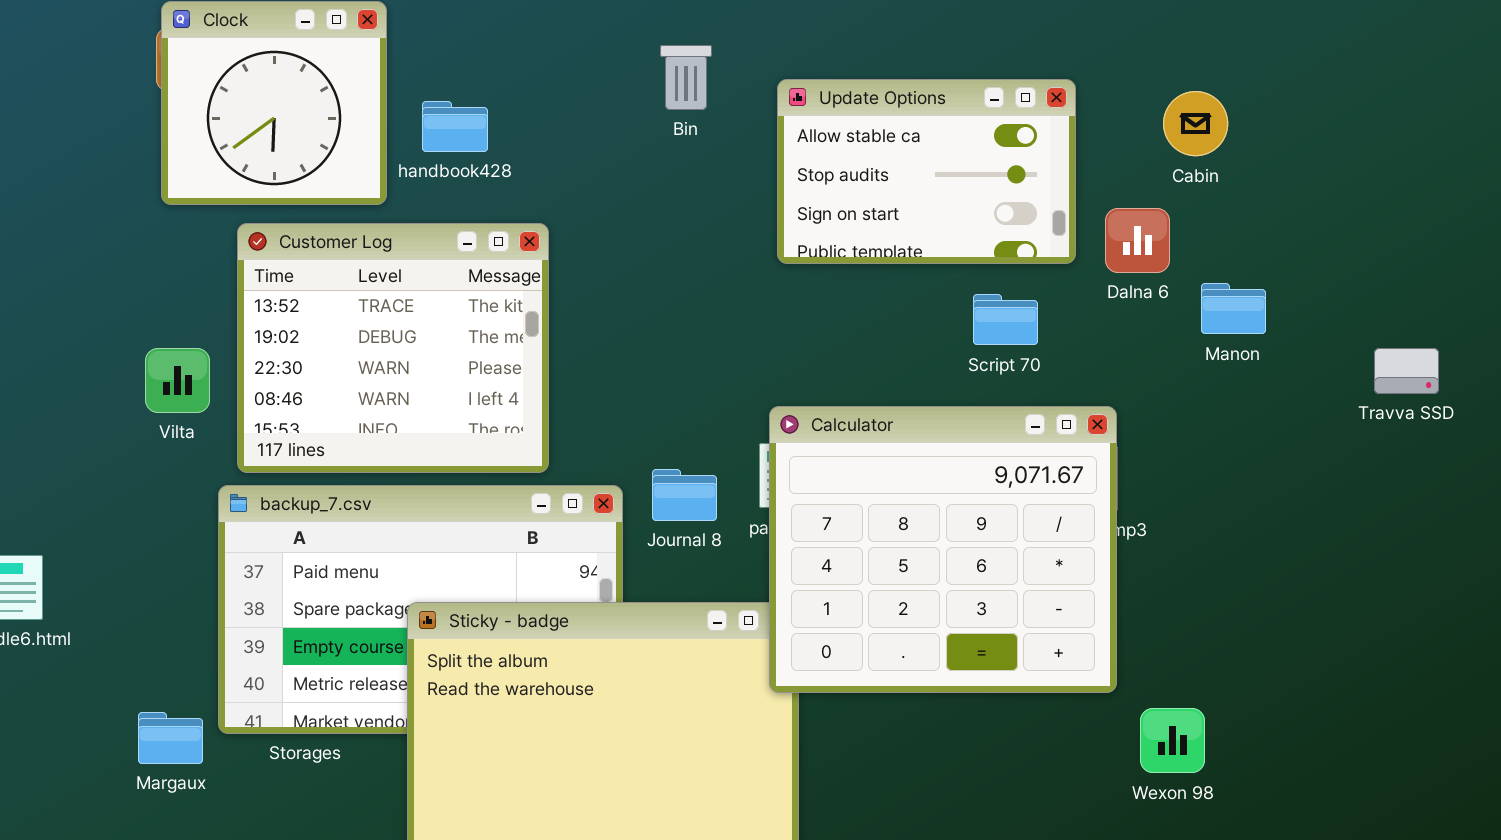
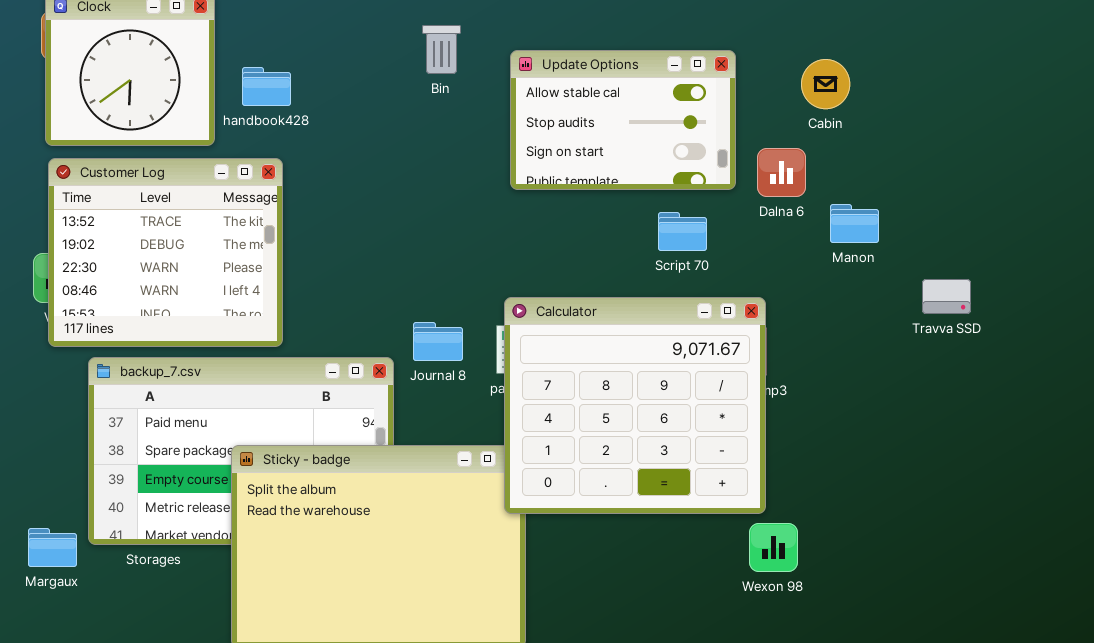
Customer Log: [237,223,549,473] -> [48,158,283,347], moved
Travva SSD: [1374,348,1439,394] -> [922,279,971,314], moved
Journal 8: [652,469,717,521] -> [413,322,463,361], moved
Wexon 98: [1140,708,1205,773] -> [749,523,798,572], moved

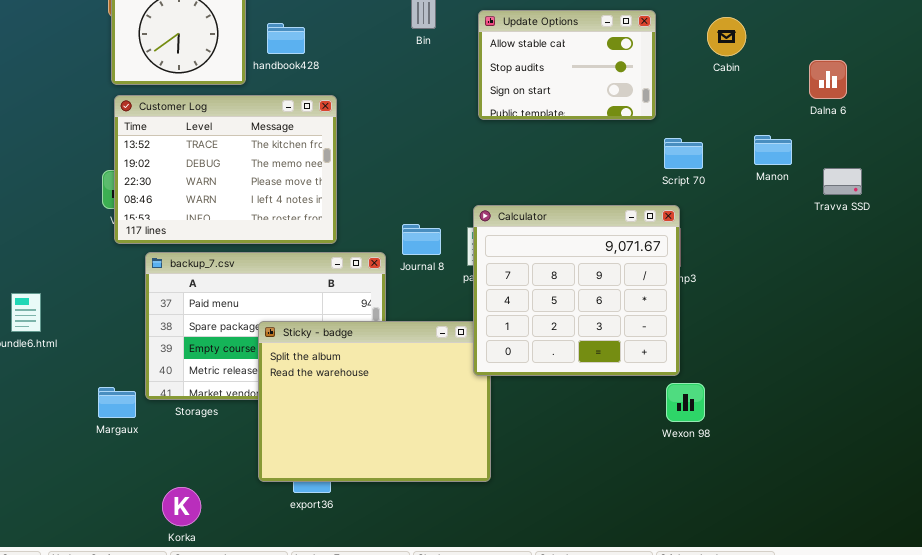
Dalna 6: [757,148,806,197] -> [809,60,847,99], moved
Customer Log: [48,158,283,347] -> [114,95,337,244], resized
Manon: [830,204,879,243] -> [754,135,792,165], moved
Script 70: [658,212,707,251] -> [664,138,703,169], moved
Travva SSD: [922,279,971,314] -> [823,168,862,195], moved

